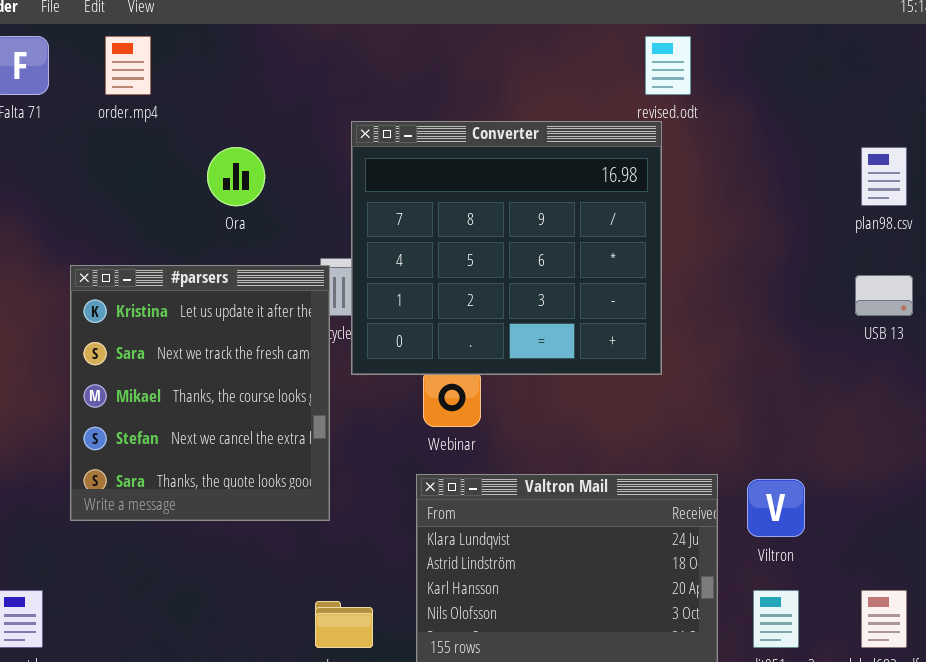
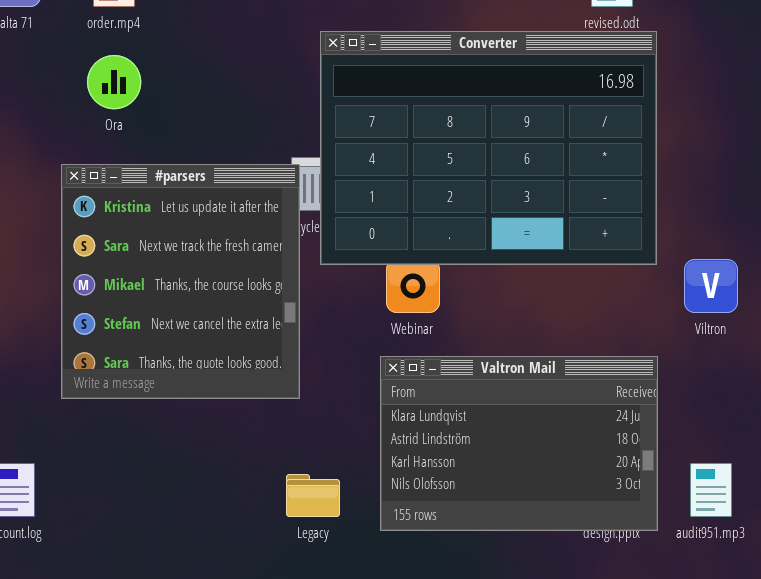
Converter: [351,121,662,375] -> [320,31,657,265], resized
Ora: [207,147,265,206] -> [87,55,141,109], moved
Viltron: [747,479,805,537] -> [684,259,738,313], moved

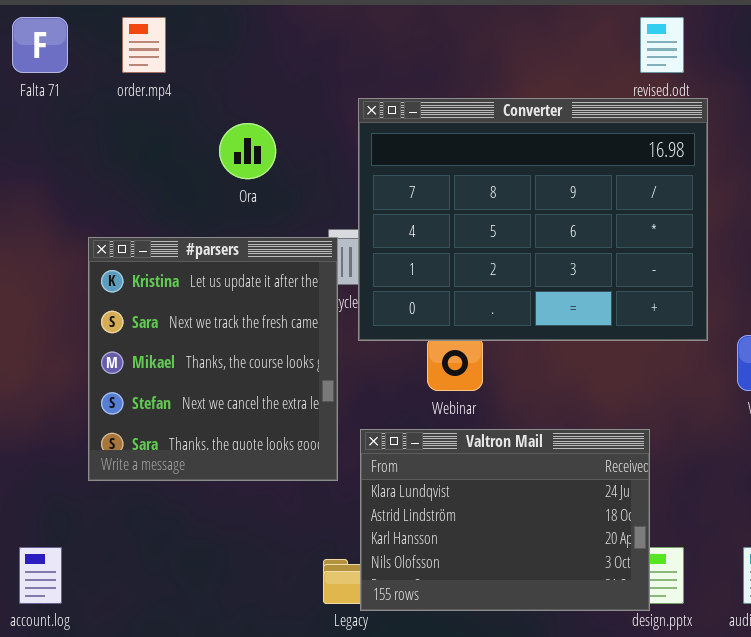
Ora: [87,55,141,109] -> [219,123,276,179], moved
Valtron Mail: [380,356,658,531] -> [360,429,650,611], moved

